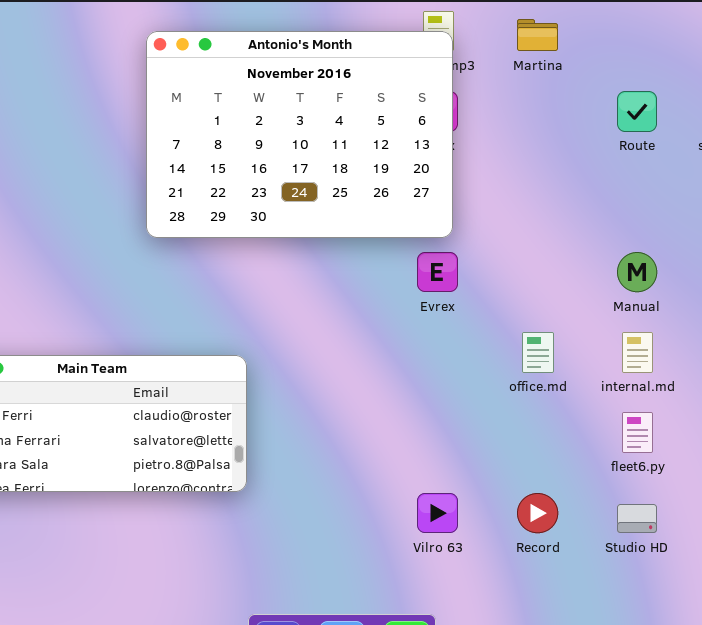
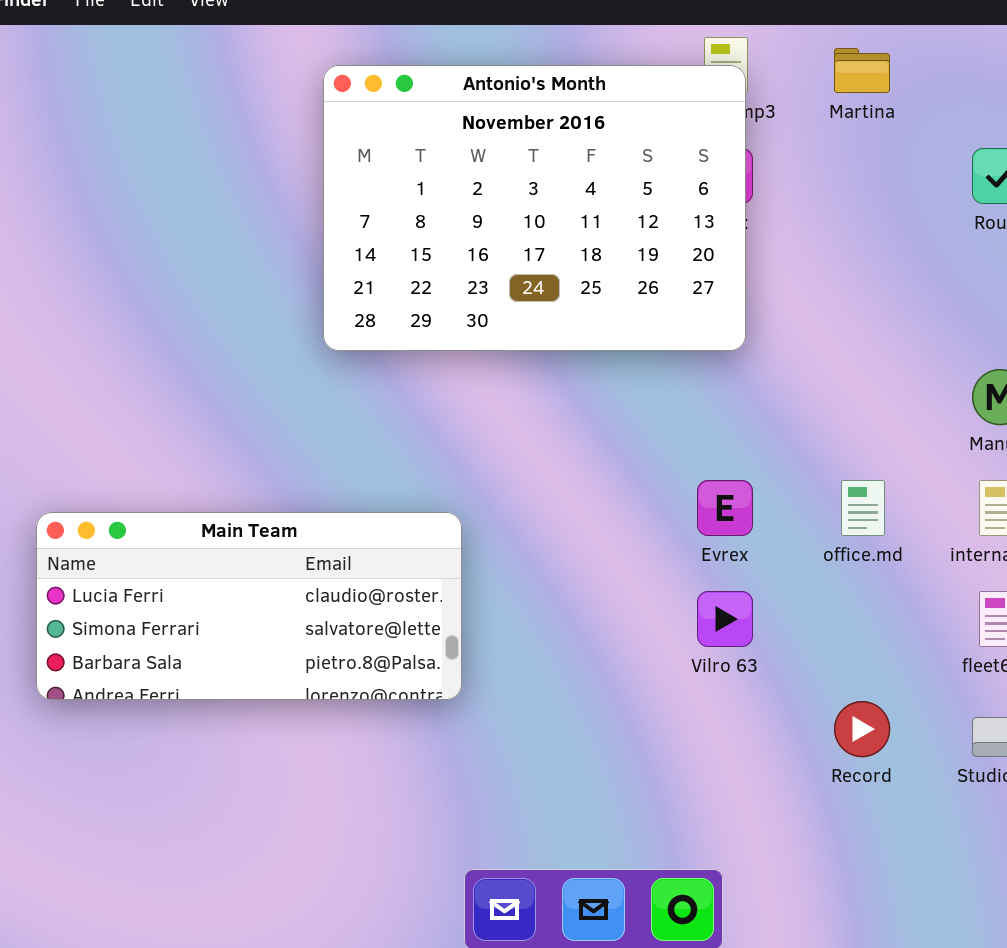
Evrex: [417,252,458,292] -> [697,480,753,536], moved
Vilro 63: [417,493,458,533] -> [697,591,753,647], moved

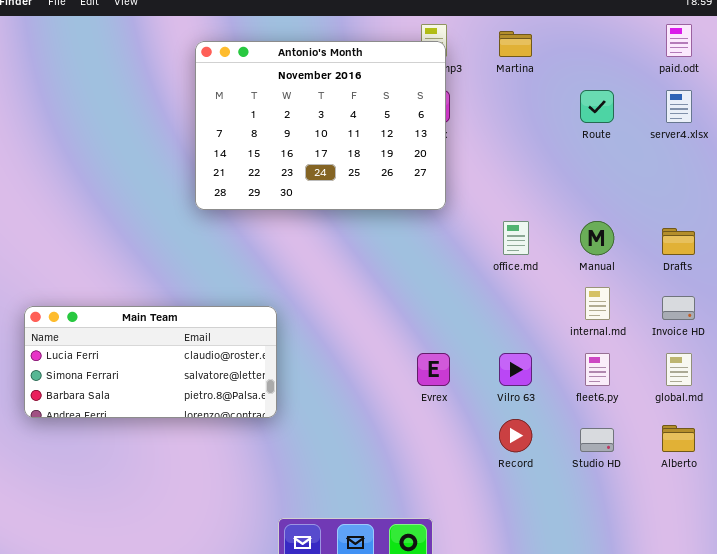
Evrex: [697,480,753,536] -> [417,353,450,386], moved
office.md: [841,480,885,536] -> [503,221,529,255], moved
Vilro 63: [697,591,753,647] -> [499,353,532,386], moved

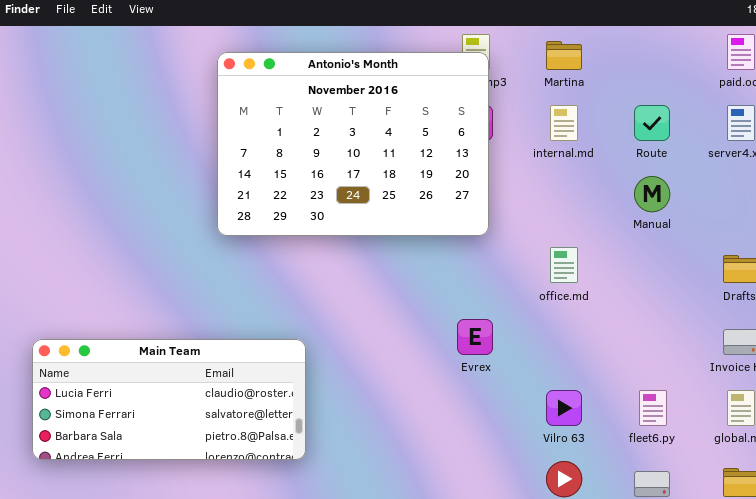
Manual: [580,221,614,255] -> [634,176,670,212], moved
internal.md: [585,287,610,320] -> [550,105,578,141], moved
Evrex: [417,353,450,386] -> [457,319,493,355], moved

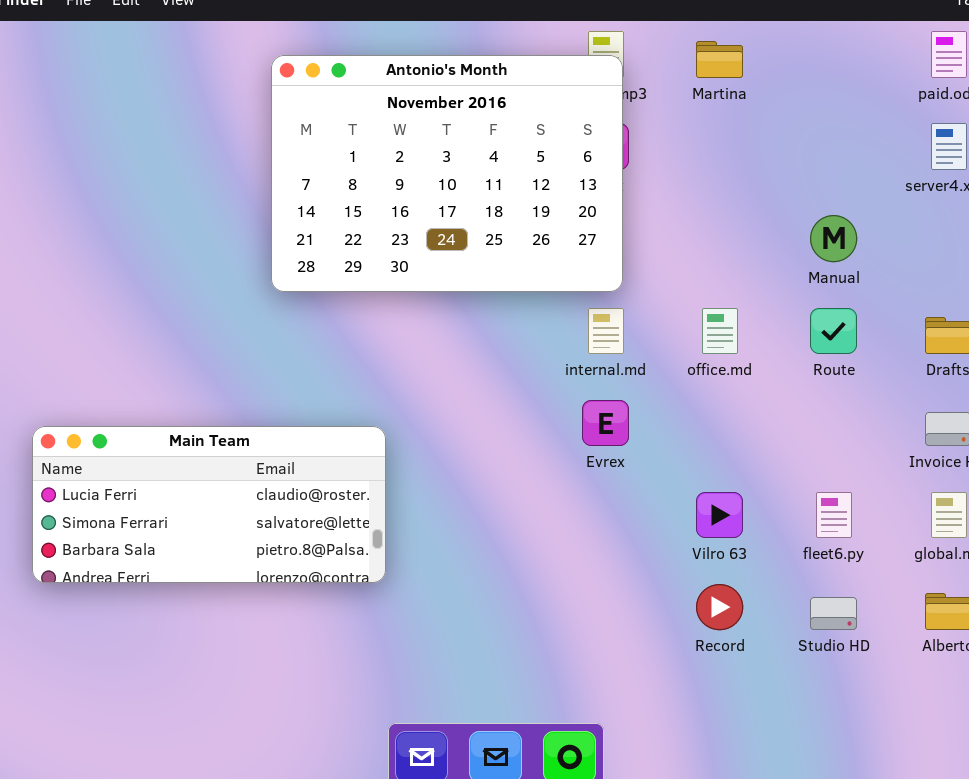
internal.md: [550,105,578,141] -> [588,308,624,354], moved
Route: [634,105,670,141] -> [810,308,857,354], moved

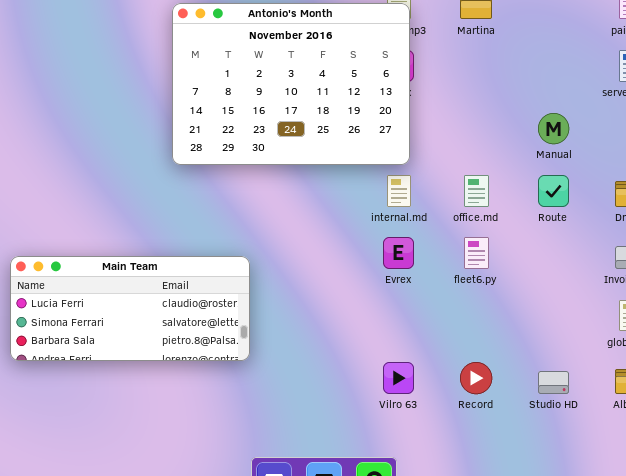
Vilro 63: [696,492,743,538] -> [383,362,414,394], moved
fleet6.py: [816,492,852,538] -> [464,237,489,269], moved

